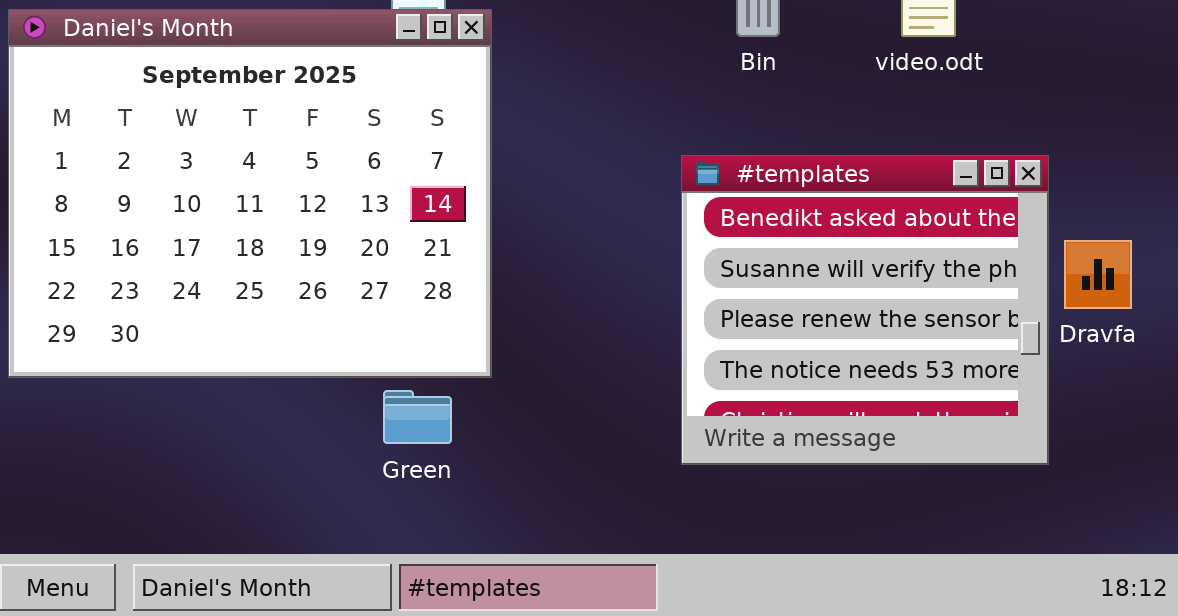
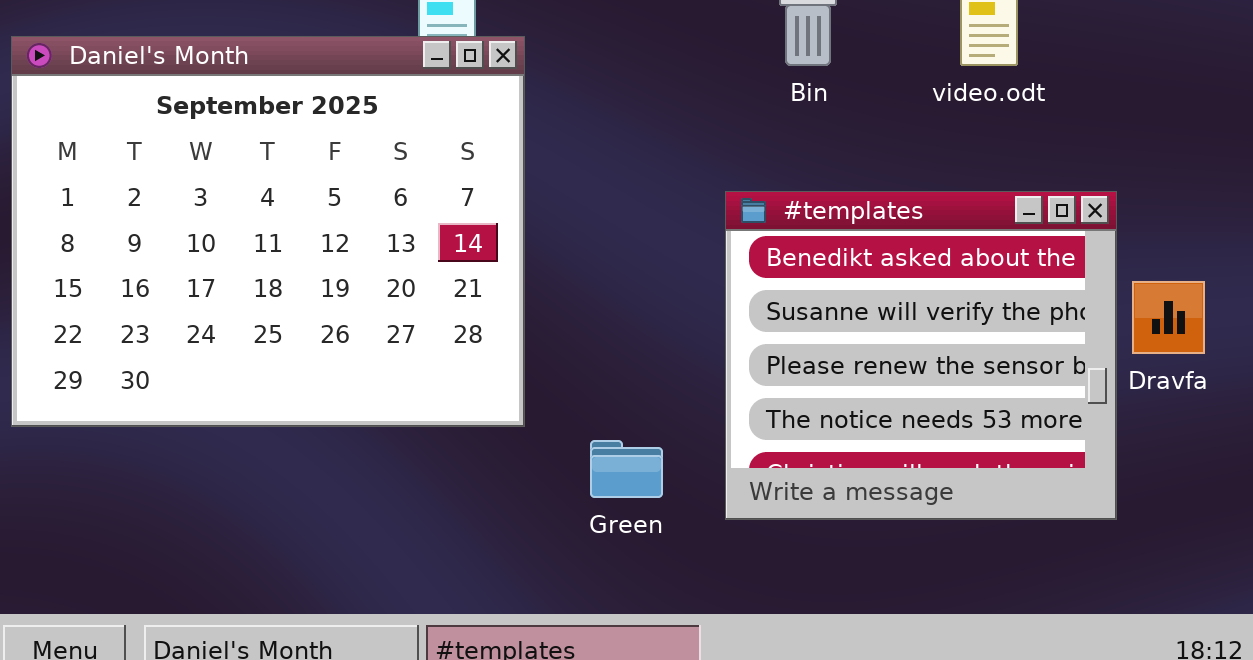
Green: [383,390,452,444] -> [590,440,663,498], moved

